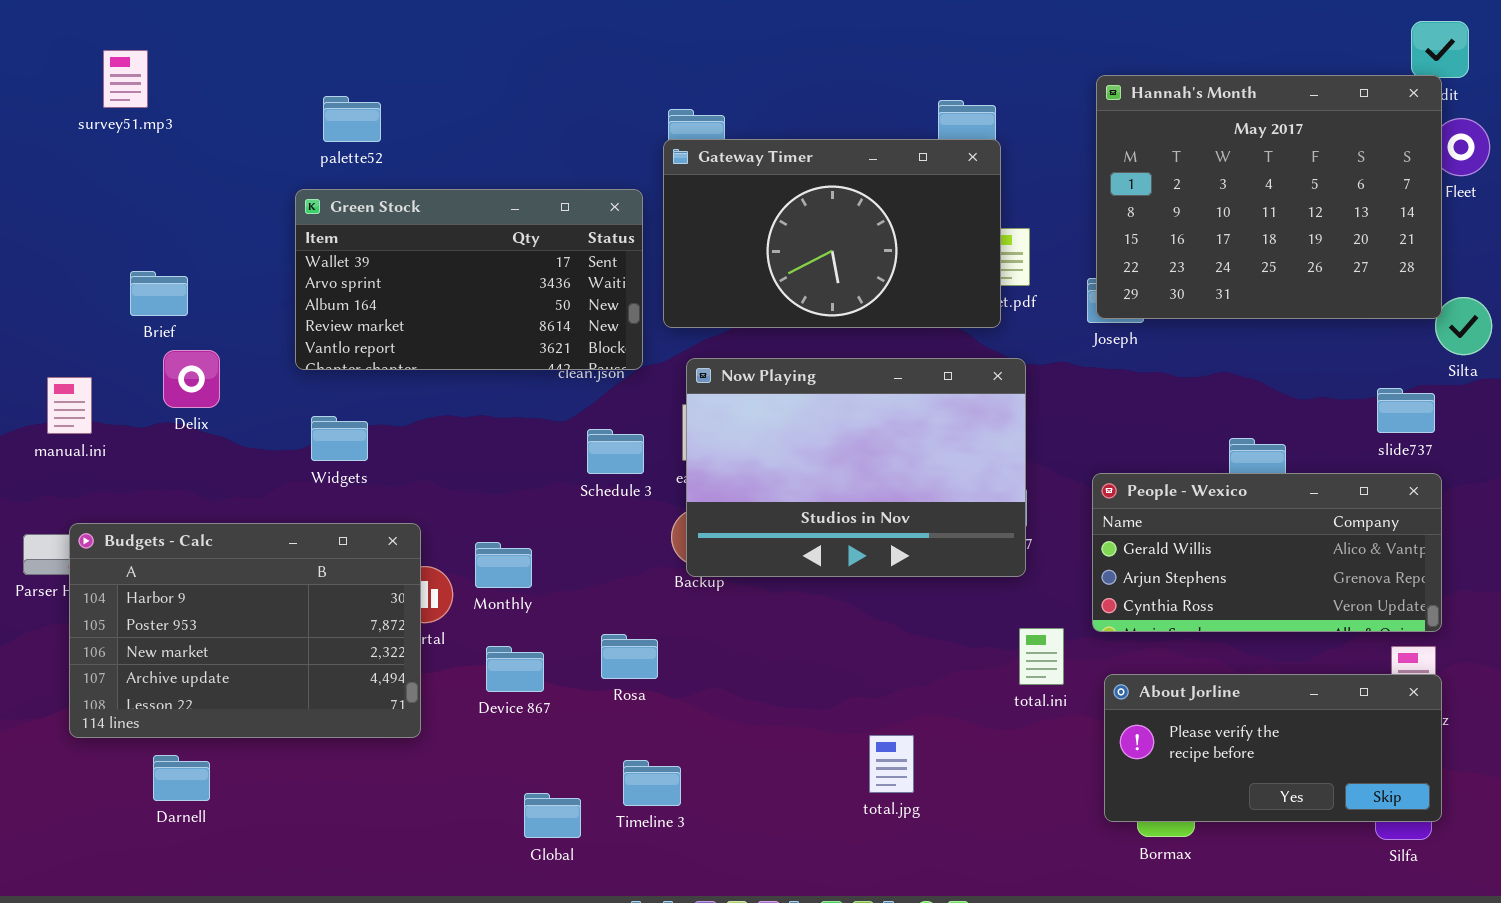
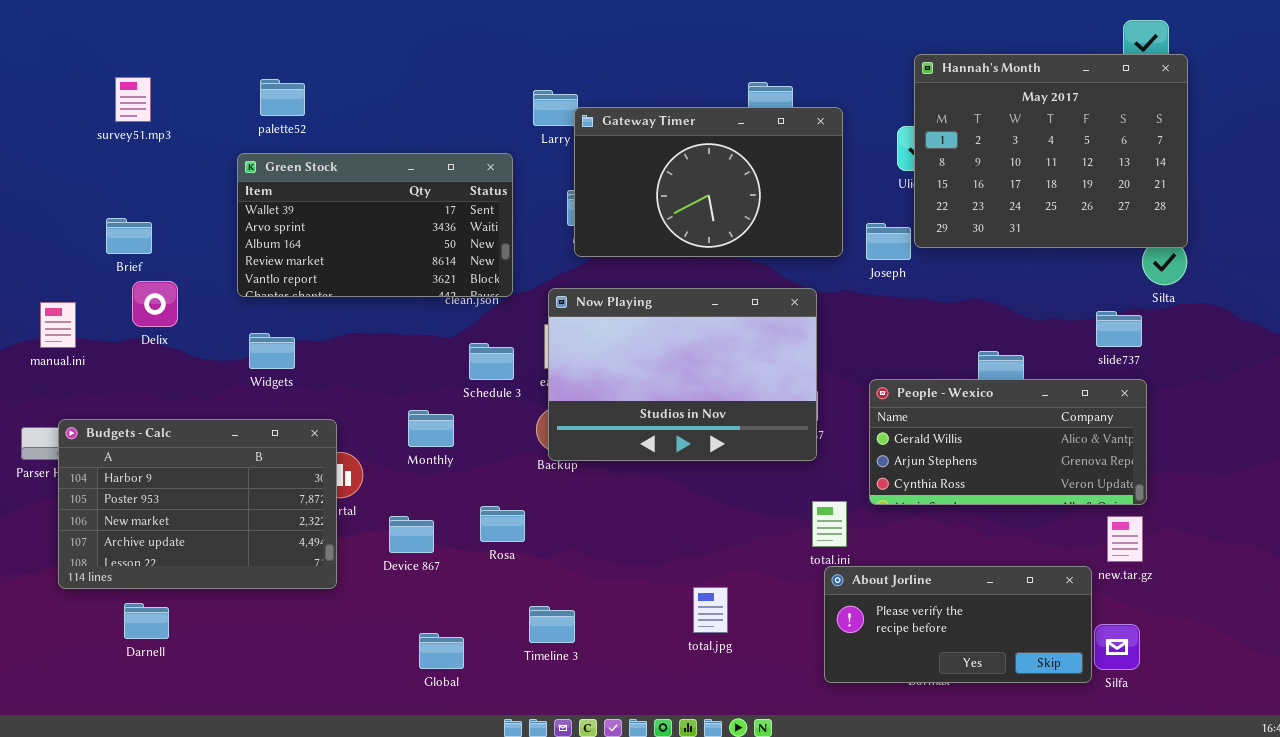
survey51.mp3: [103,50,148,108] -> [115,77,151,122], moved
Hannah's Month: [1096,75,1442,319] -> [914,54,1188,248], moved
Gateway Timer: [663,139,1001,328] -> [574,107,843,257], moved
Monthly: [475,542,532,588] -> [408,410,454,447], moved
About Jorline: [1104,674,1442,822] -> [824,566,1092,683], moved
Timeline 3: [623,760,681,806] -> [529,606,575,643], moved

